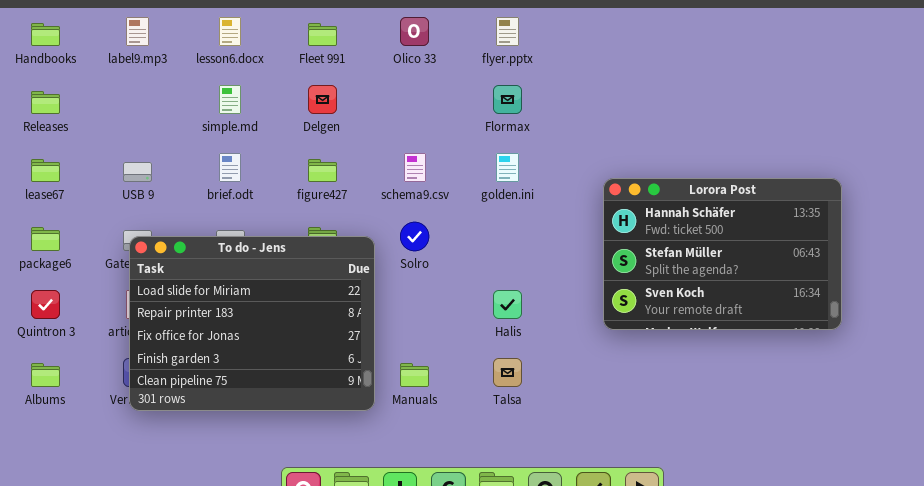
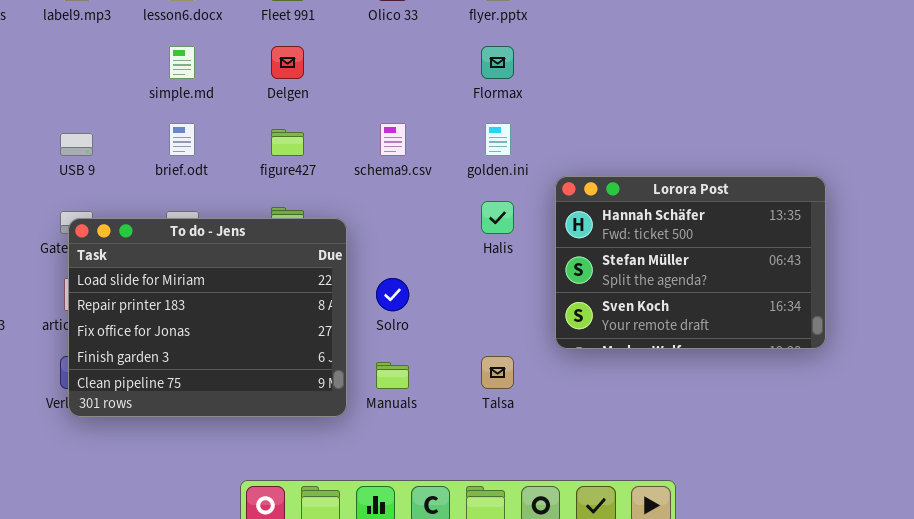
Lorora Post: [603,178,842,330] -> [555,176,826,349], moved
Solro: [400,222,429,251] -> [376,278,409,311], moved
Halis: [493,290,522,319] -> [481,201,514,234], moved

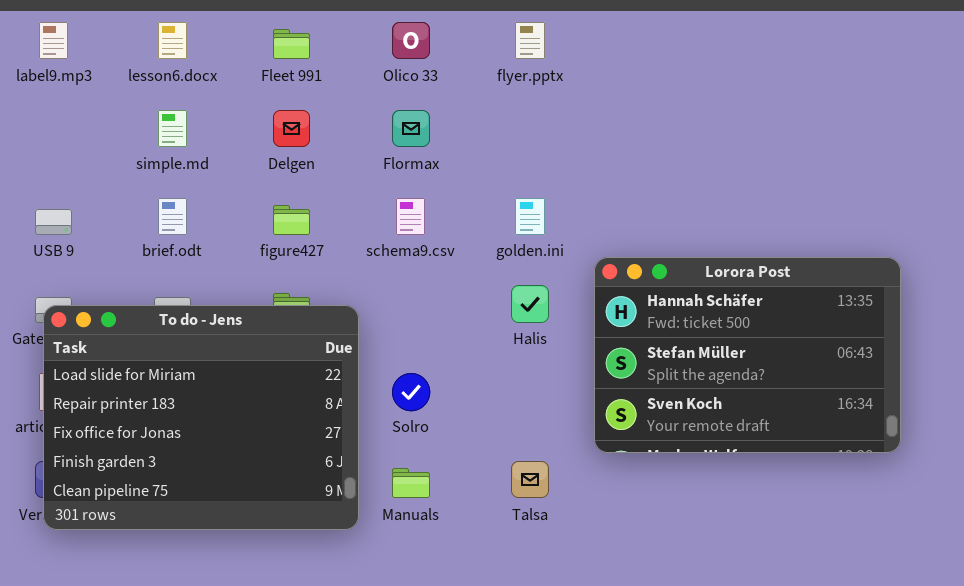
Flormax: [481,46,514,79] -> [392,110,430,147], moved

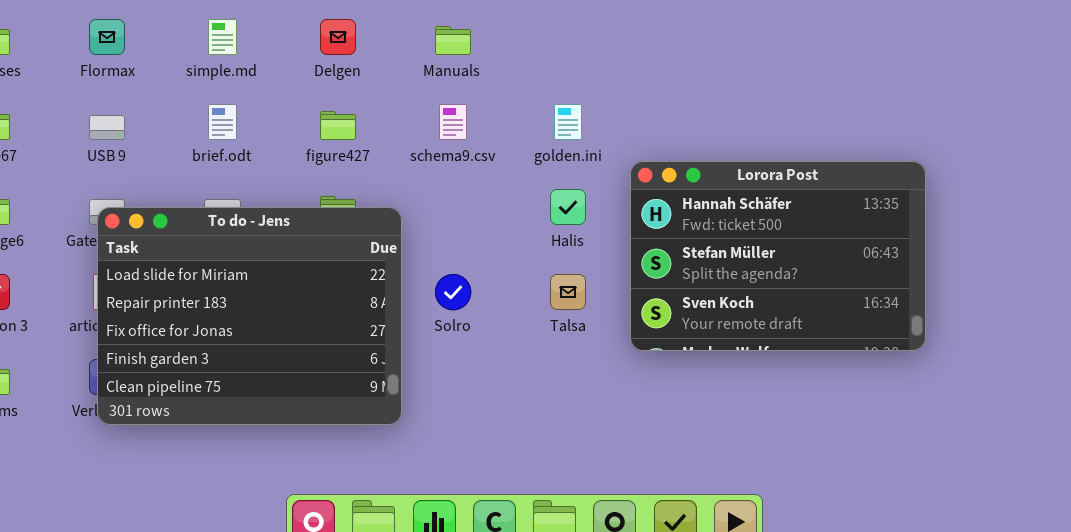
Flormax: [392,110,430,147] -> [89,19,125,55], moved
Talsa: [511,461,549,498] -> [550,274,586,310], moved
Manuals: [392,468,430,498] -> [435,26,471,55], moved

